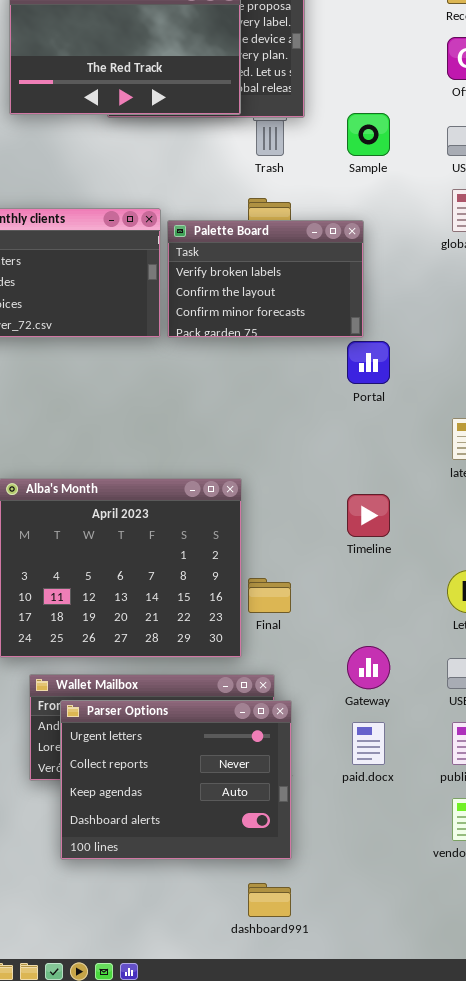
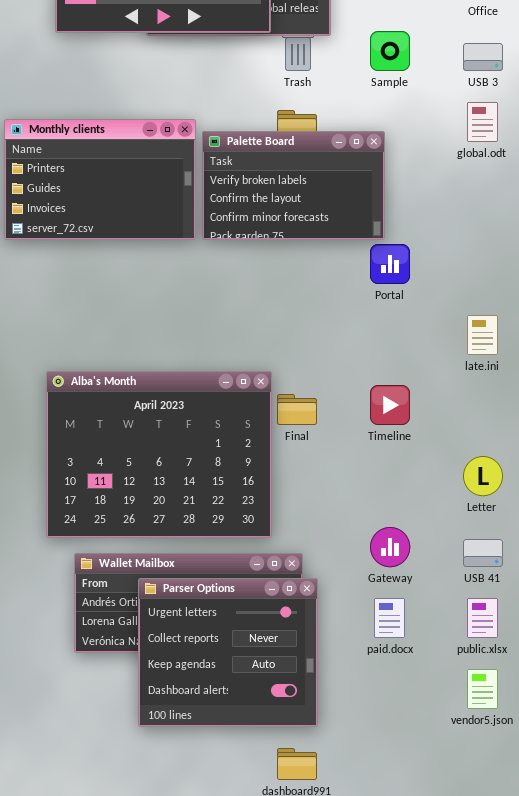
Final: [248,578,291,613] -> [277,394,317,425], moved
Parser Options: [60,700,292,860] -> [138,578,318,727], resized

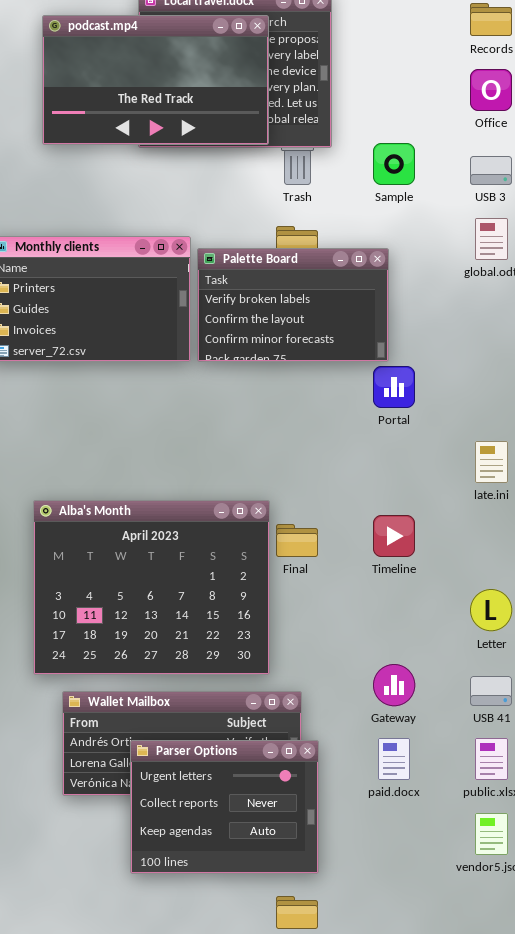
Parser Options: [138,578,318,727] -> [130,740,319,874], resized

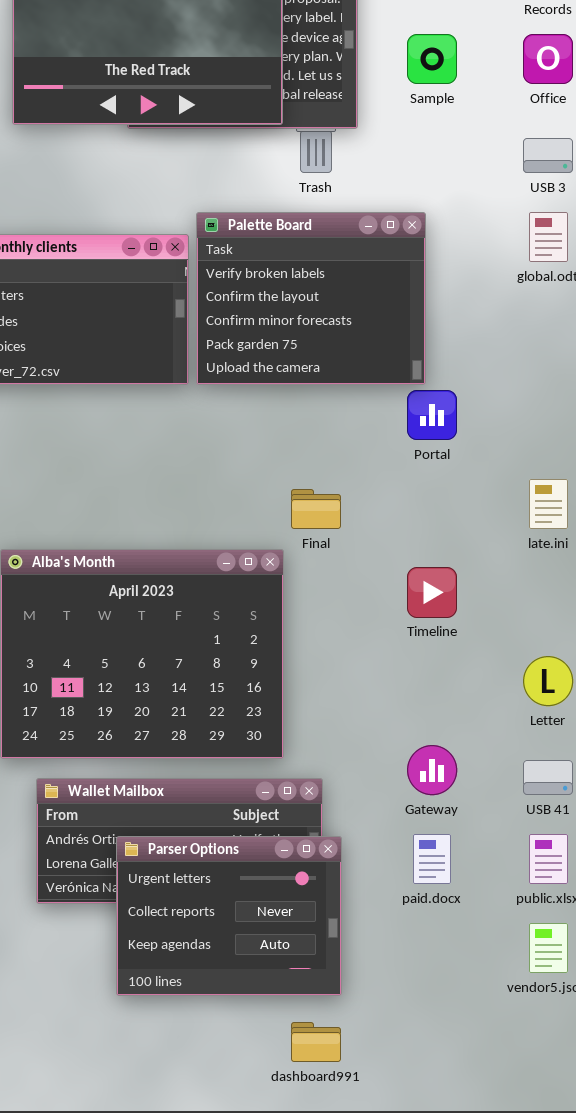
Sample: [373,143,415,185] -> [407,34,457,84], moved
Palette Board: [197,248,389,362] -> [196,212,426,385], resized
Final: [276,524,318,557] -> [291,489,341,529], moved

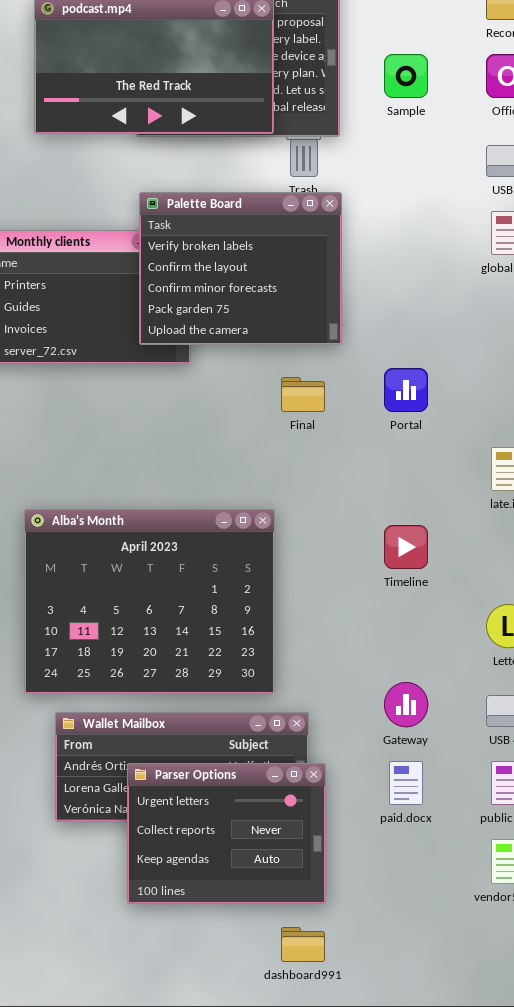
Palette Board: [196,212,426,385] -> [139,192,342,345], moved
Final: [291,489,341,529] -> [281,377,325,412], moved

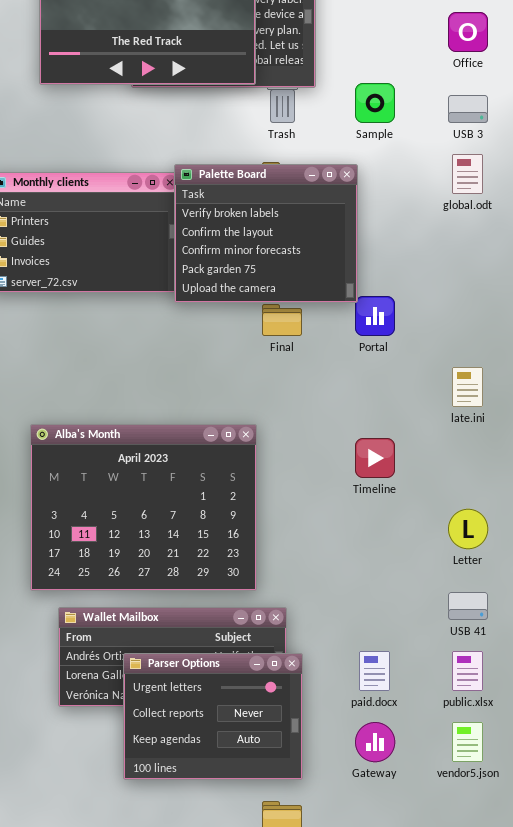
Sample: [384,54,428,98] -> [355,83,395,123], moved
Palette Board: [139,192,342,345] -> [174,164,358,303], moved
Gateway: [384,682,428,727] -> [355,722,395,762], moved

